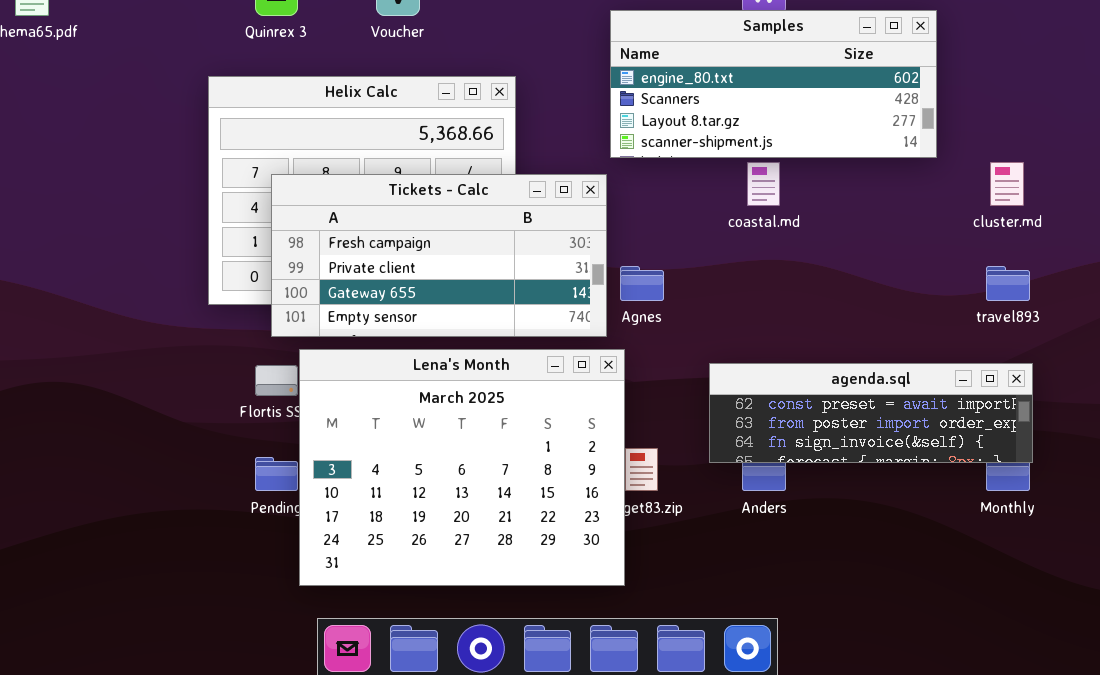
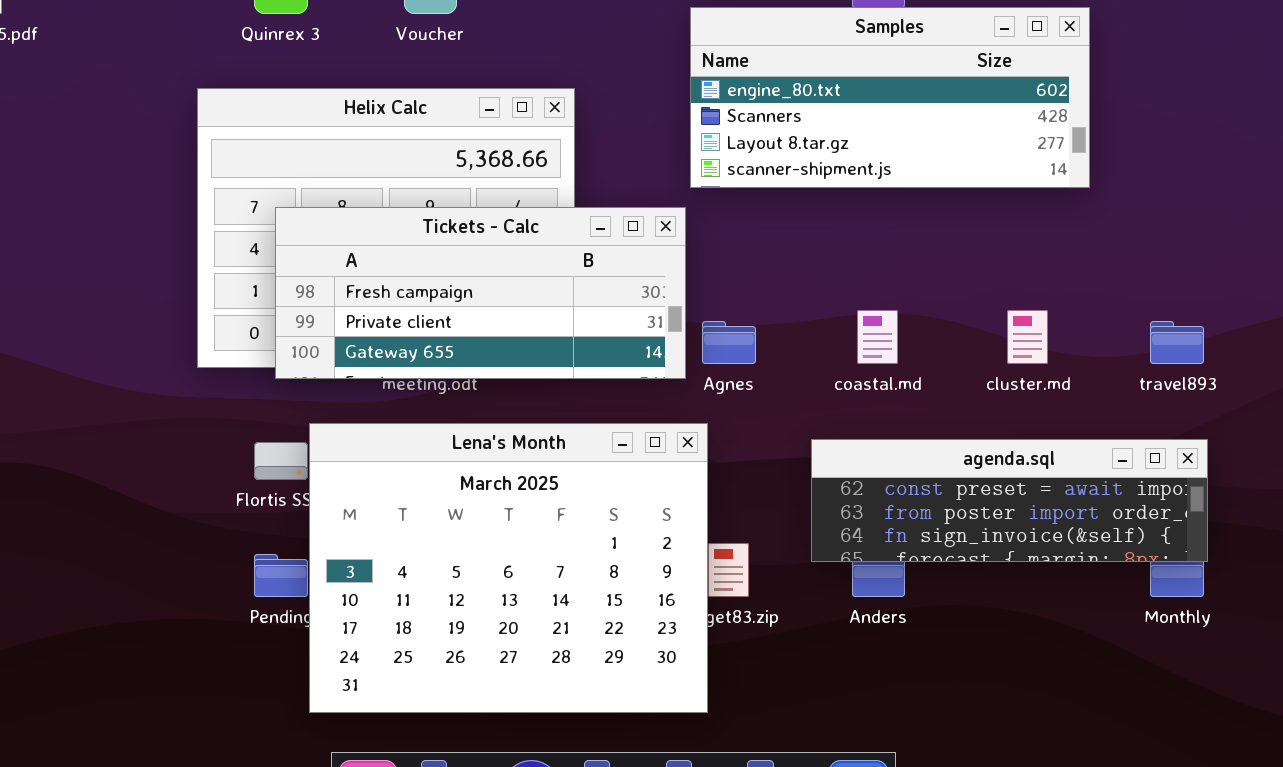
coastal.md: [747,162,780,206] -> [857,310,898,364], moved
cluster.md: [990,162,1024,206] -> [1007,310,1048,364], moved
Tickets - Calc: [271,174,607,337] -> [275,207,686,379], resized

